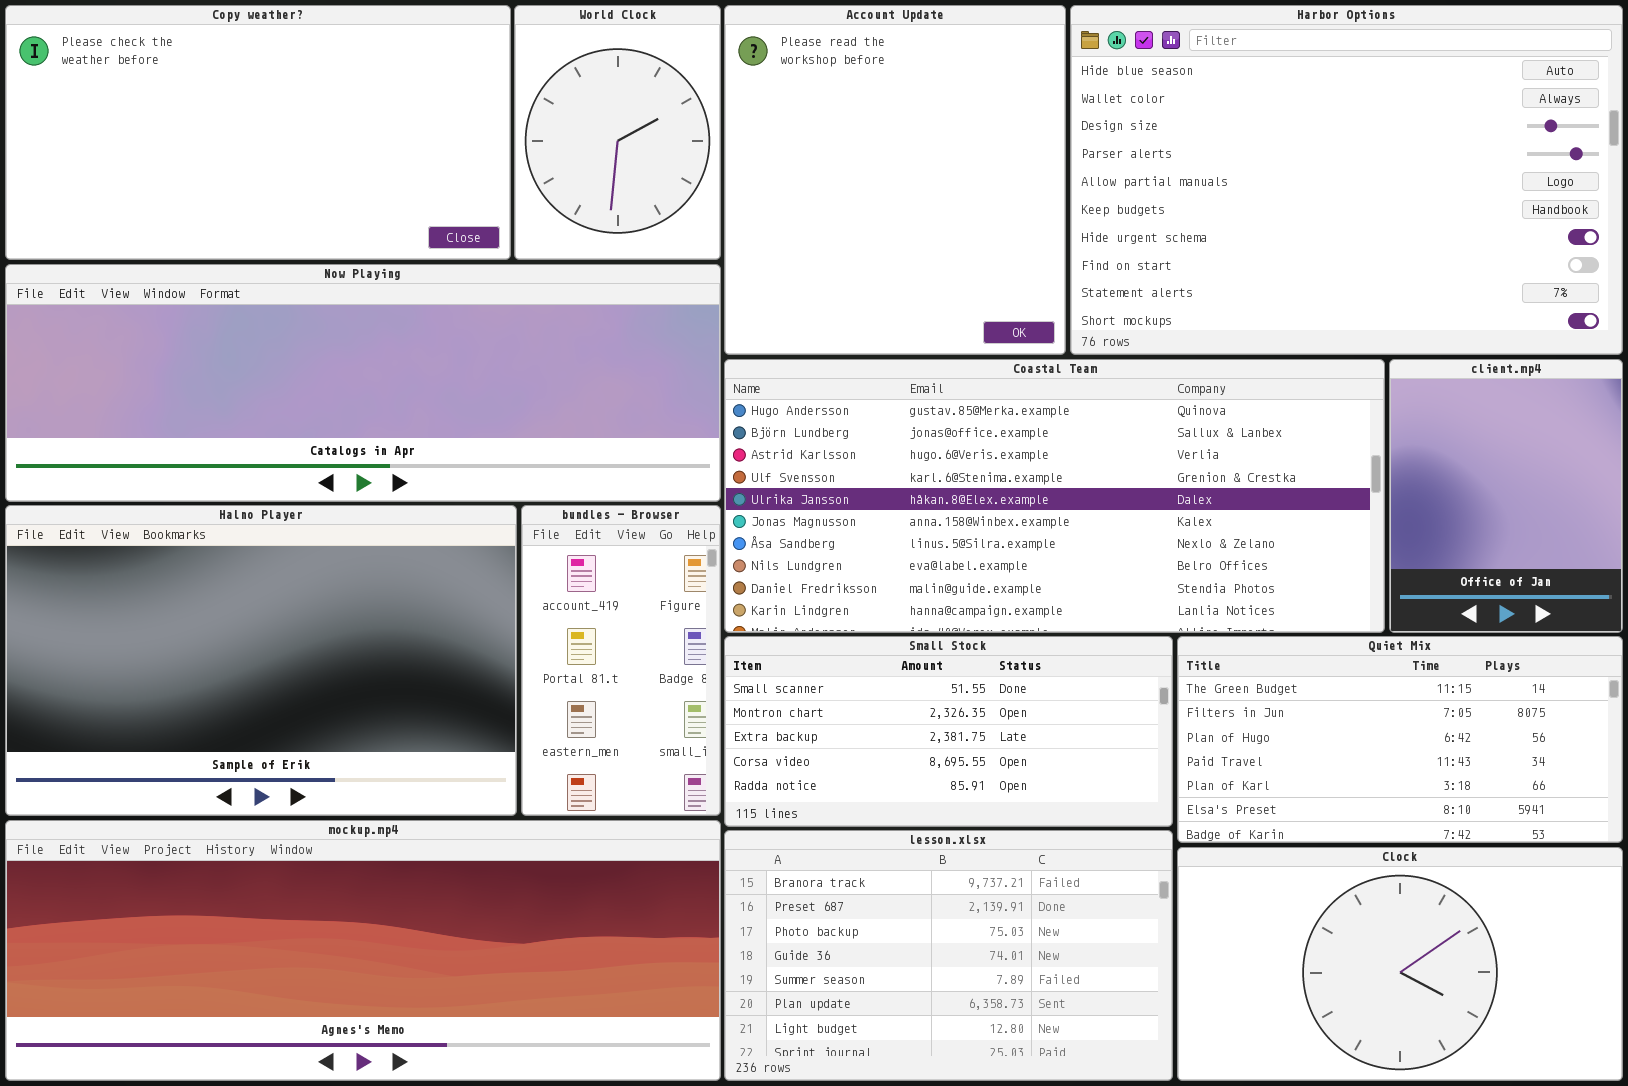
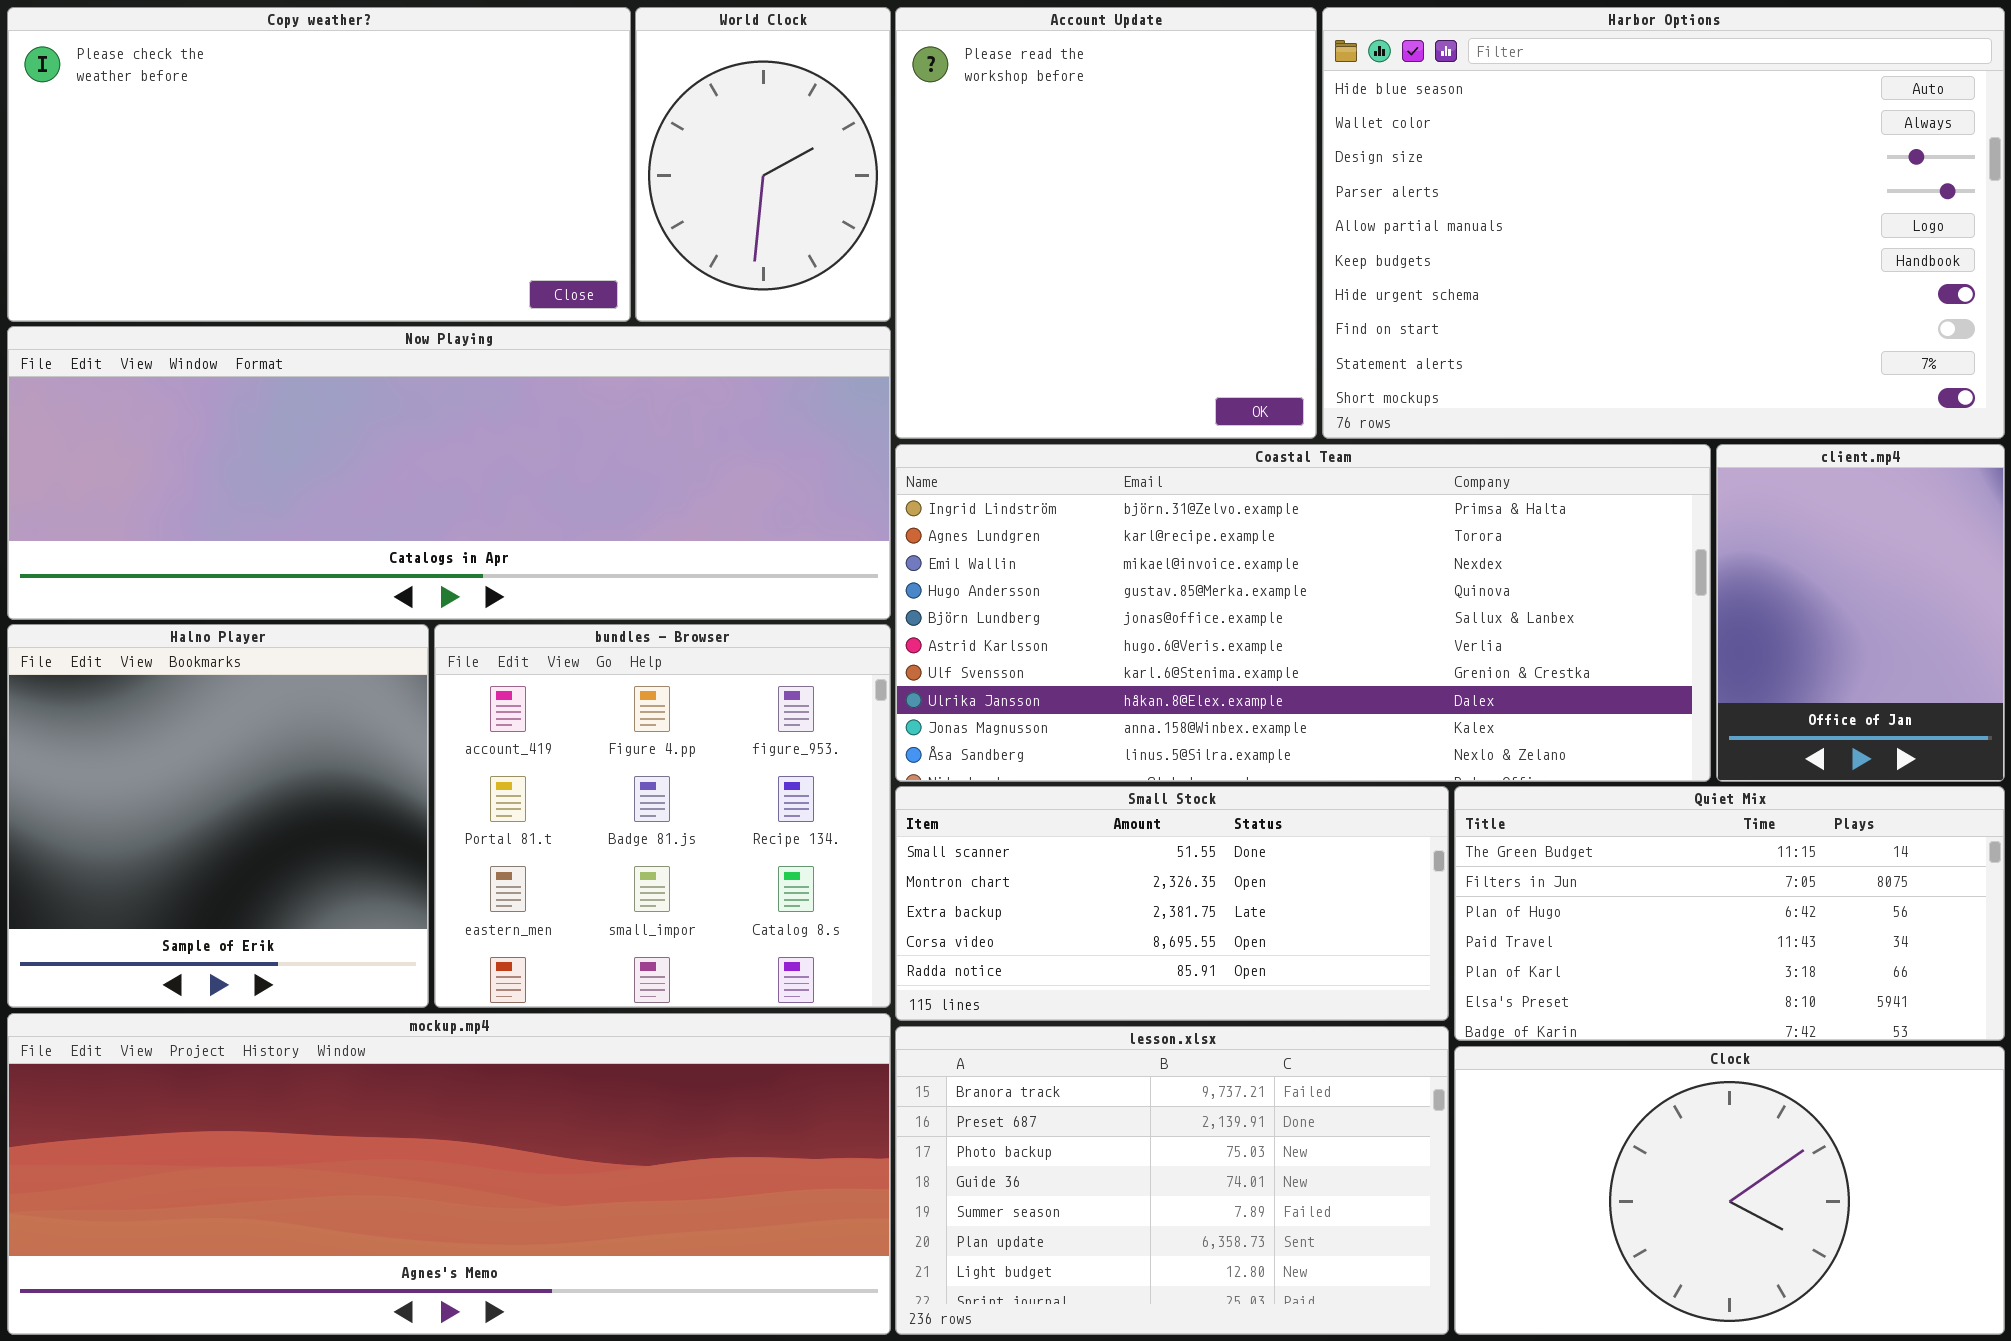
Coastal Team: [724,359,1385,633] -> [895,444,1711,782], scrolled up 3 rows
Halno Player: [5,505,517,816] -> [7,624,429,1008], resized
bundles - Browser: [521,505,721,816] -> [434,624,891,1008], resized

